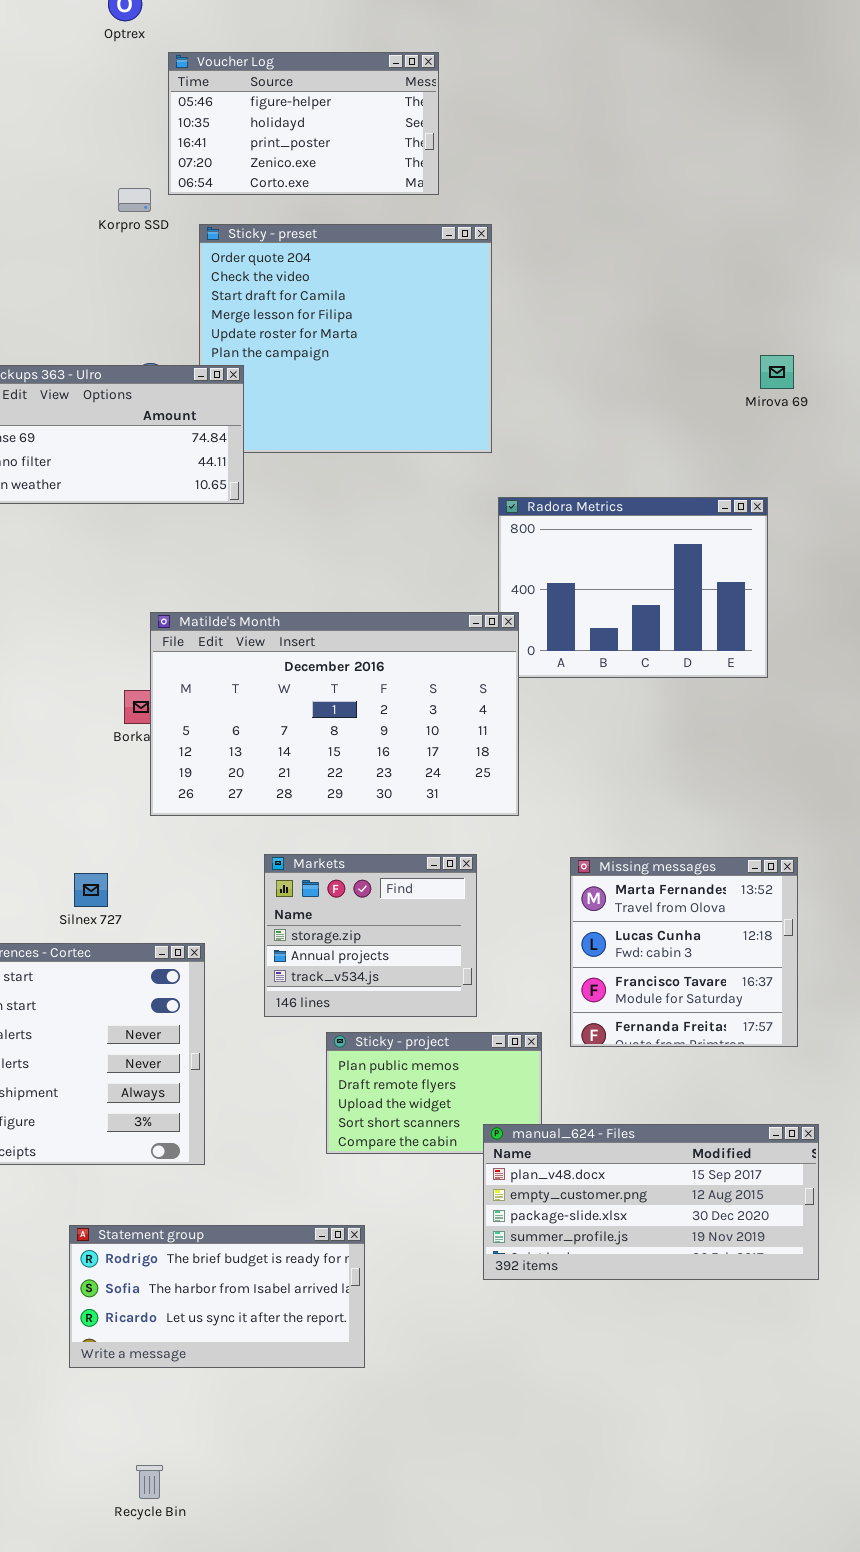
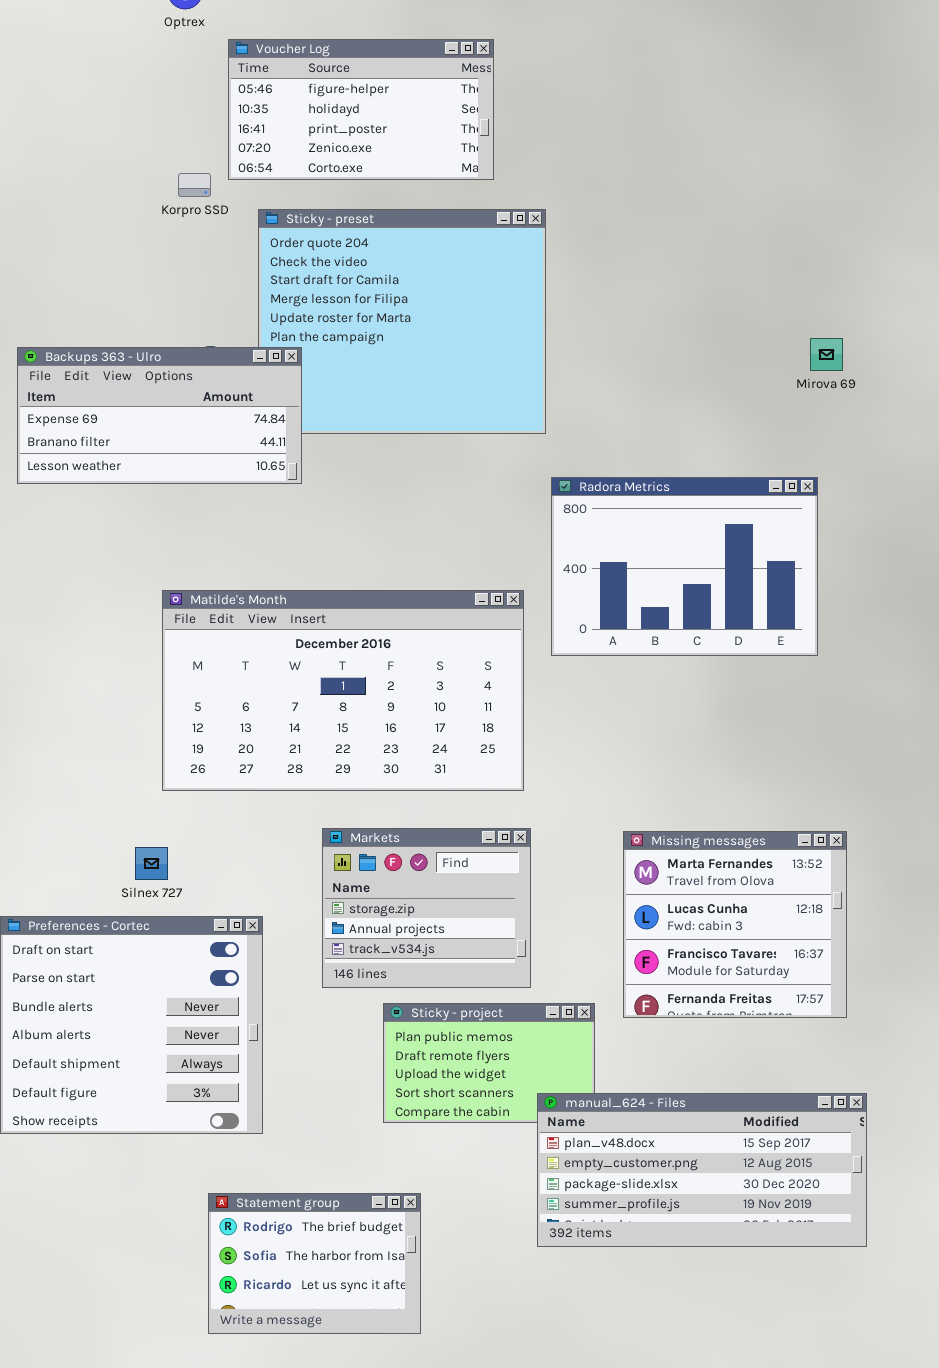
Matilde's Month: [150,612,519,816] -> [162,590,524,791], moved
Statement group: [69,1225,365,1368] -> [208,1193,421,1334], resized

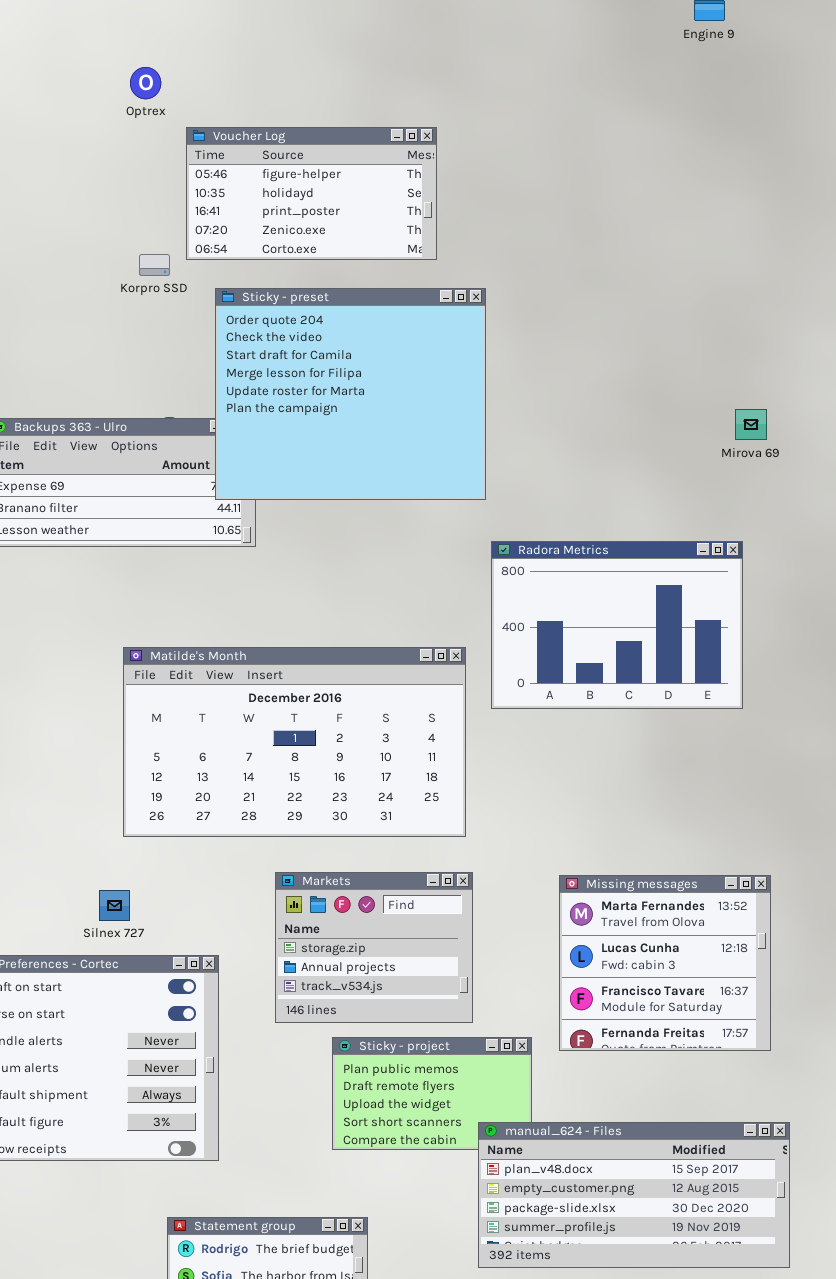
Sticky - preset: [258,209,546,434] -> [215,288,486,500], raised

